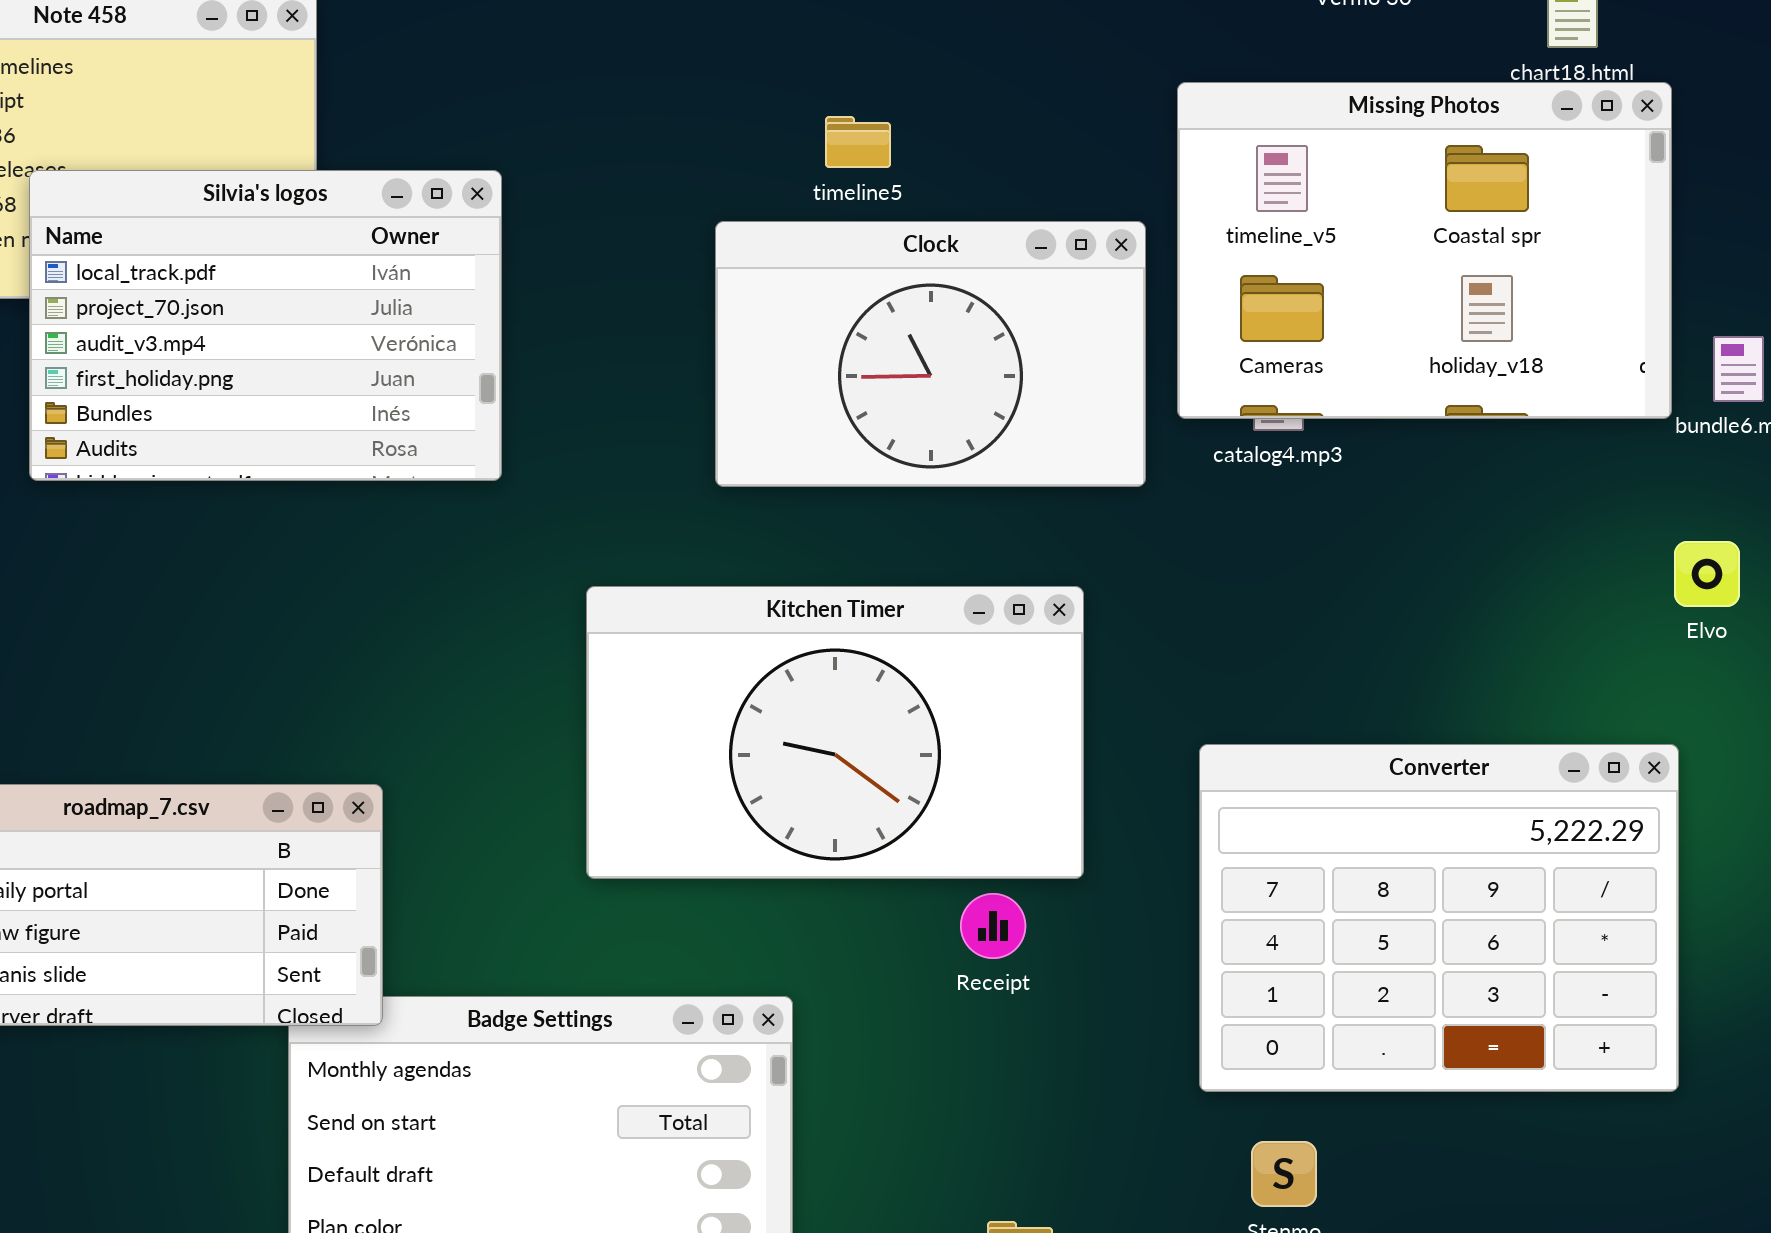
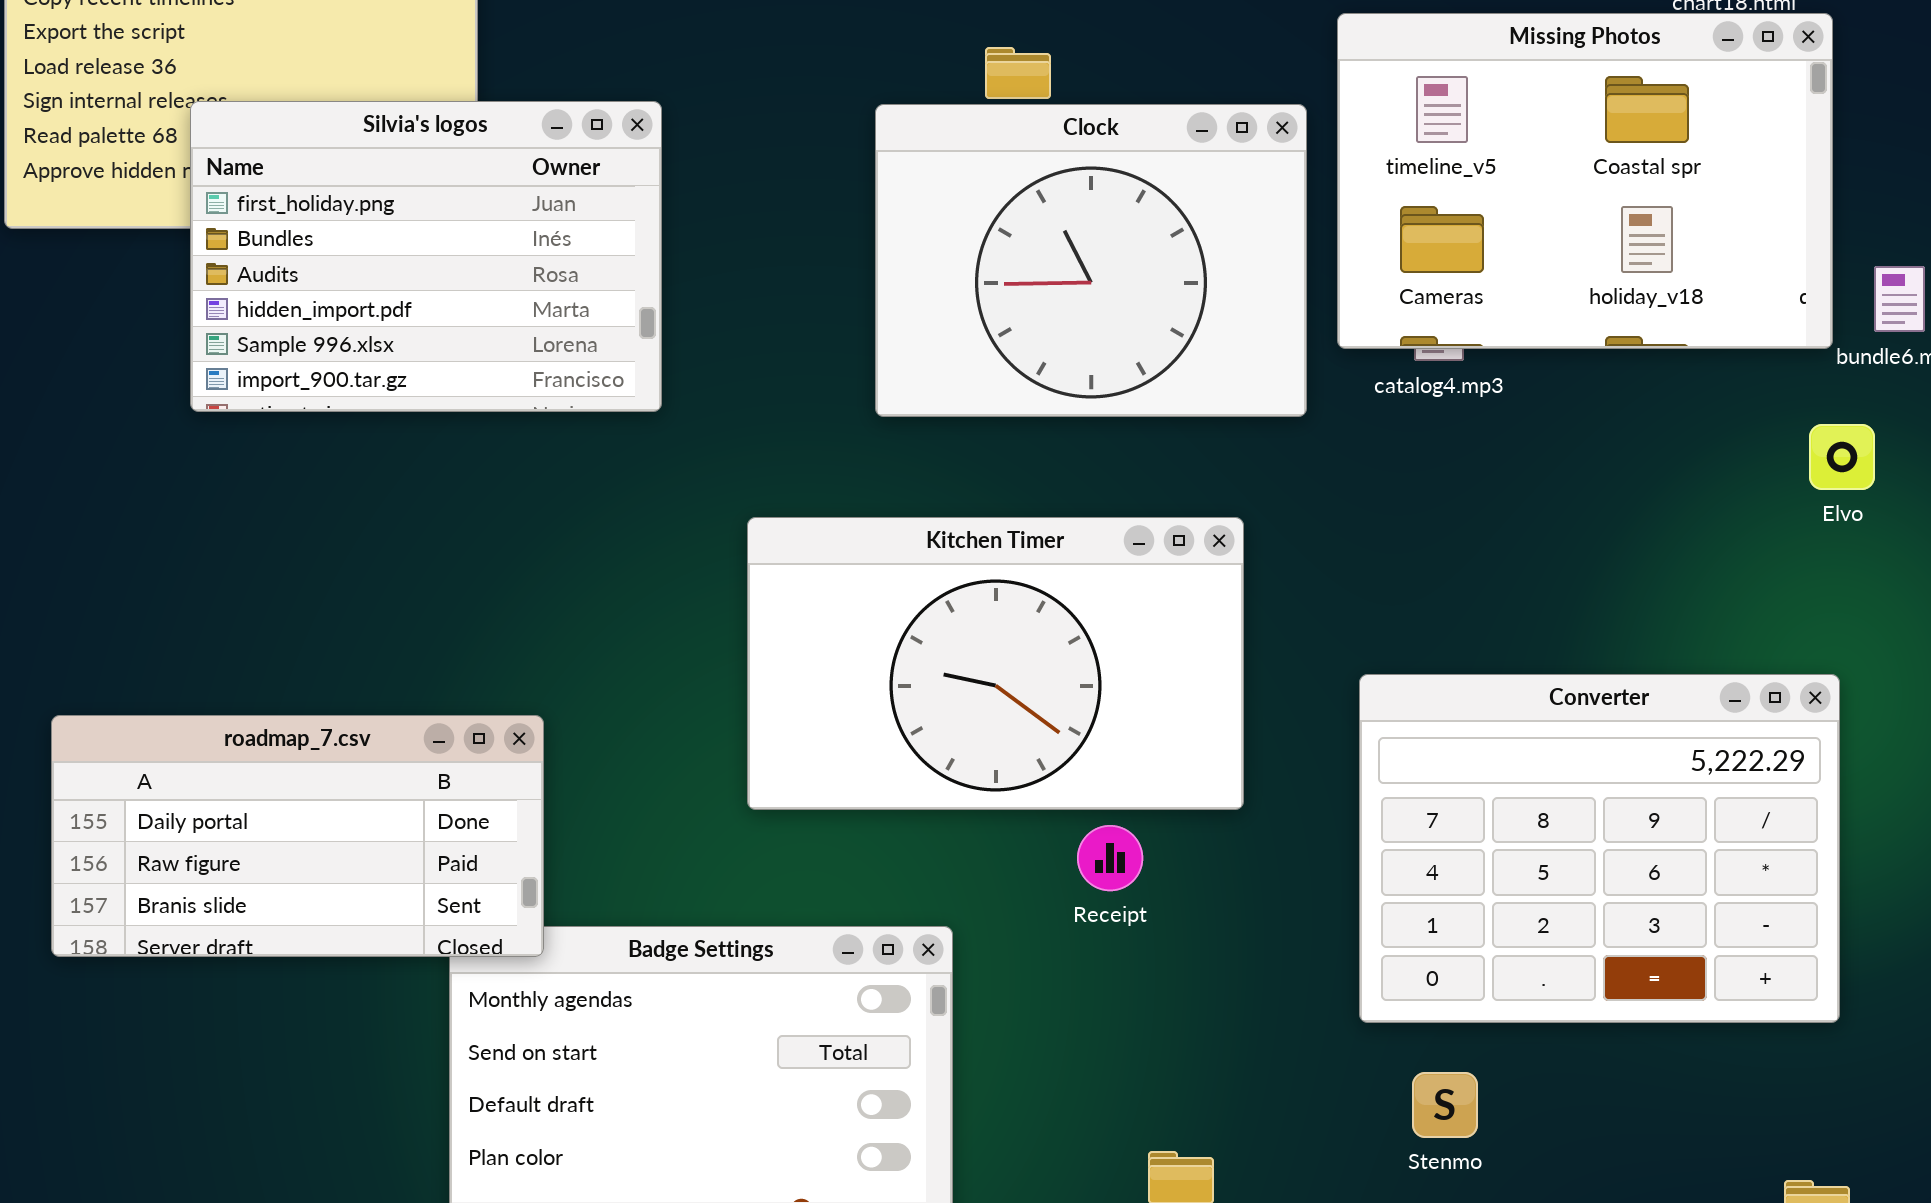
Silvia's logos: [29,170,502,481] -> [190,101,662,412], scrolled down 3 rows
Clock: [715,221,1146,487] -> [875,104,1307,417], resized
Elvo: [1674,541,1740,607] -> [1809,424,1875,490], moved
Receipt: [960,893,1026,959] -> [1077,825,1143,891], moved

